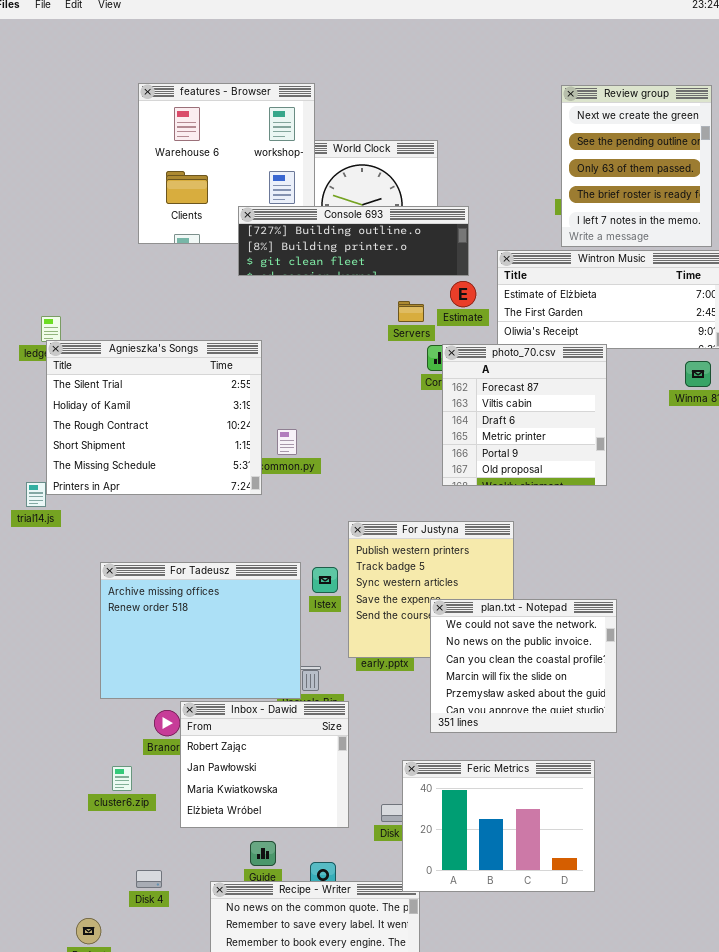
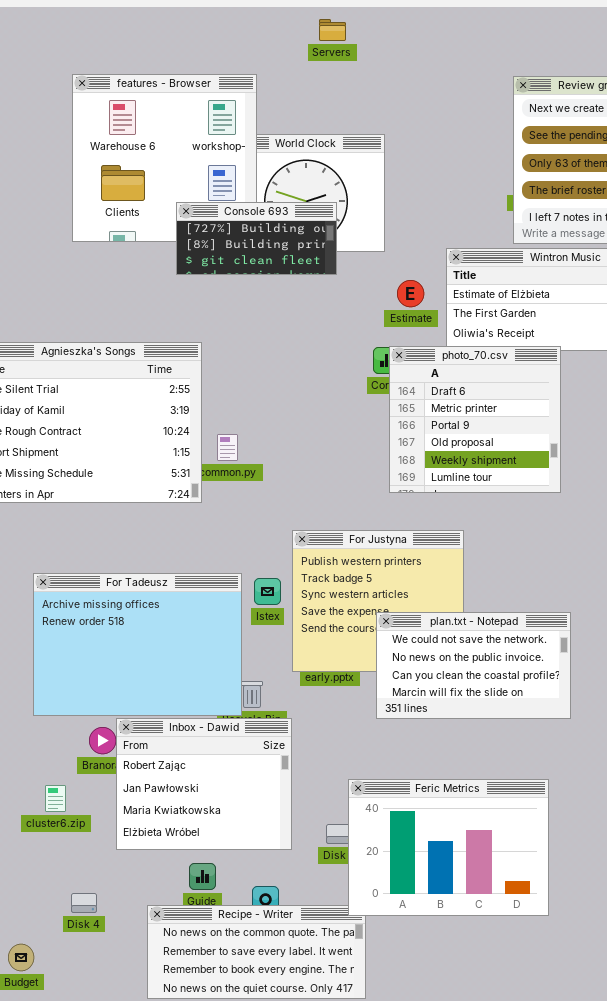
Console 693: [238,206,469,276] -> [176,202,337,275], resized
Servers: [398,301,424,322] -> [319,19,346,41], moved
photo_70.csv: [442,344,607,486] -> [389,346,561,493], scrolled down 2 rows
plan.txt - Notepad: [430,599,617,733] -> [376,612,571,719], resized

